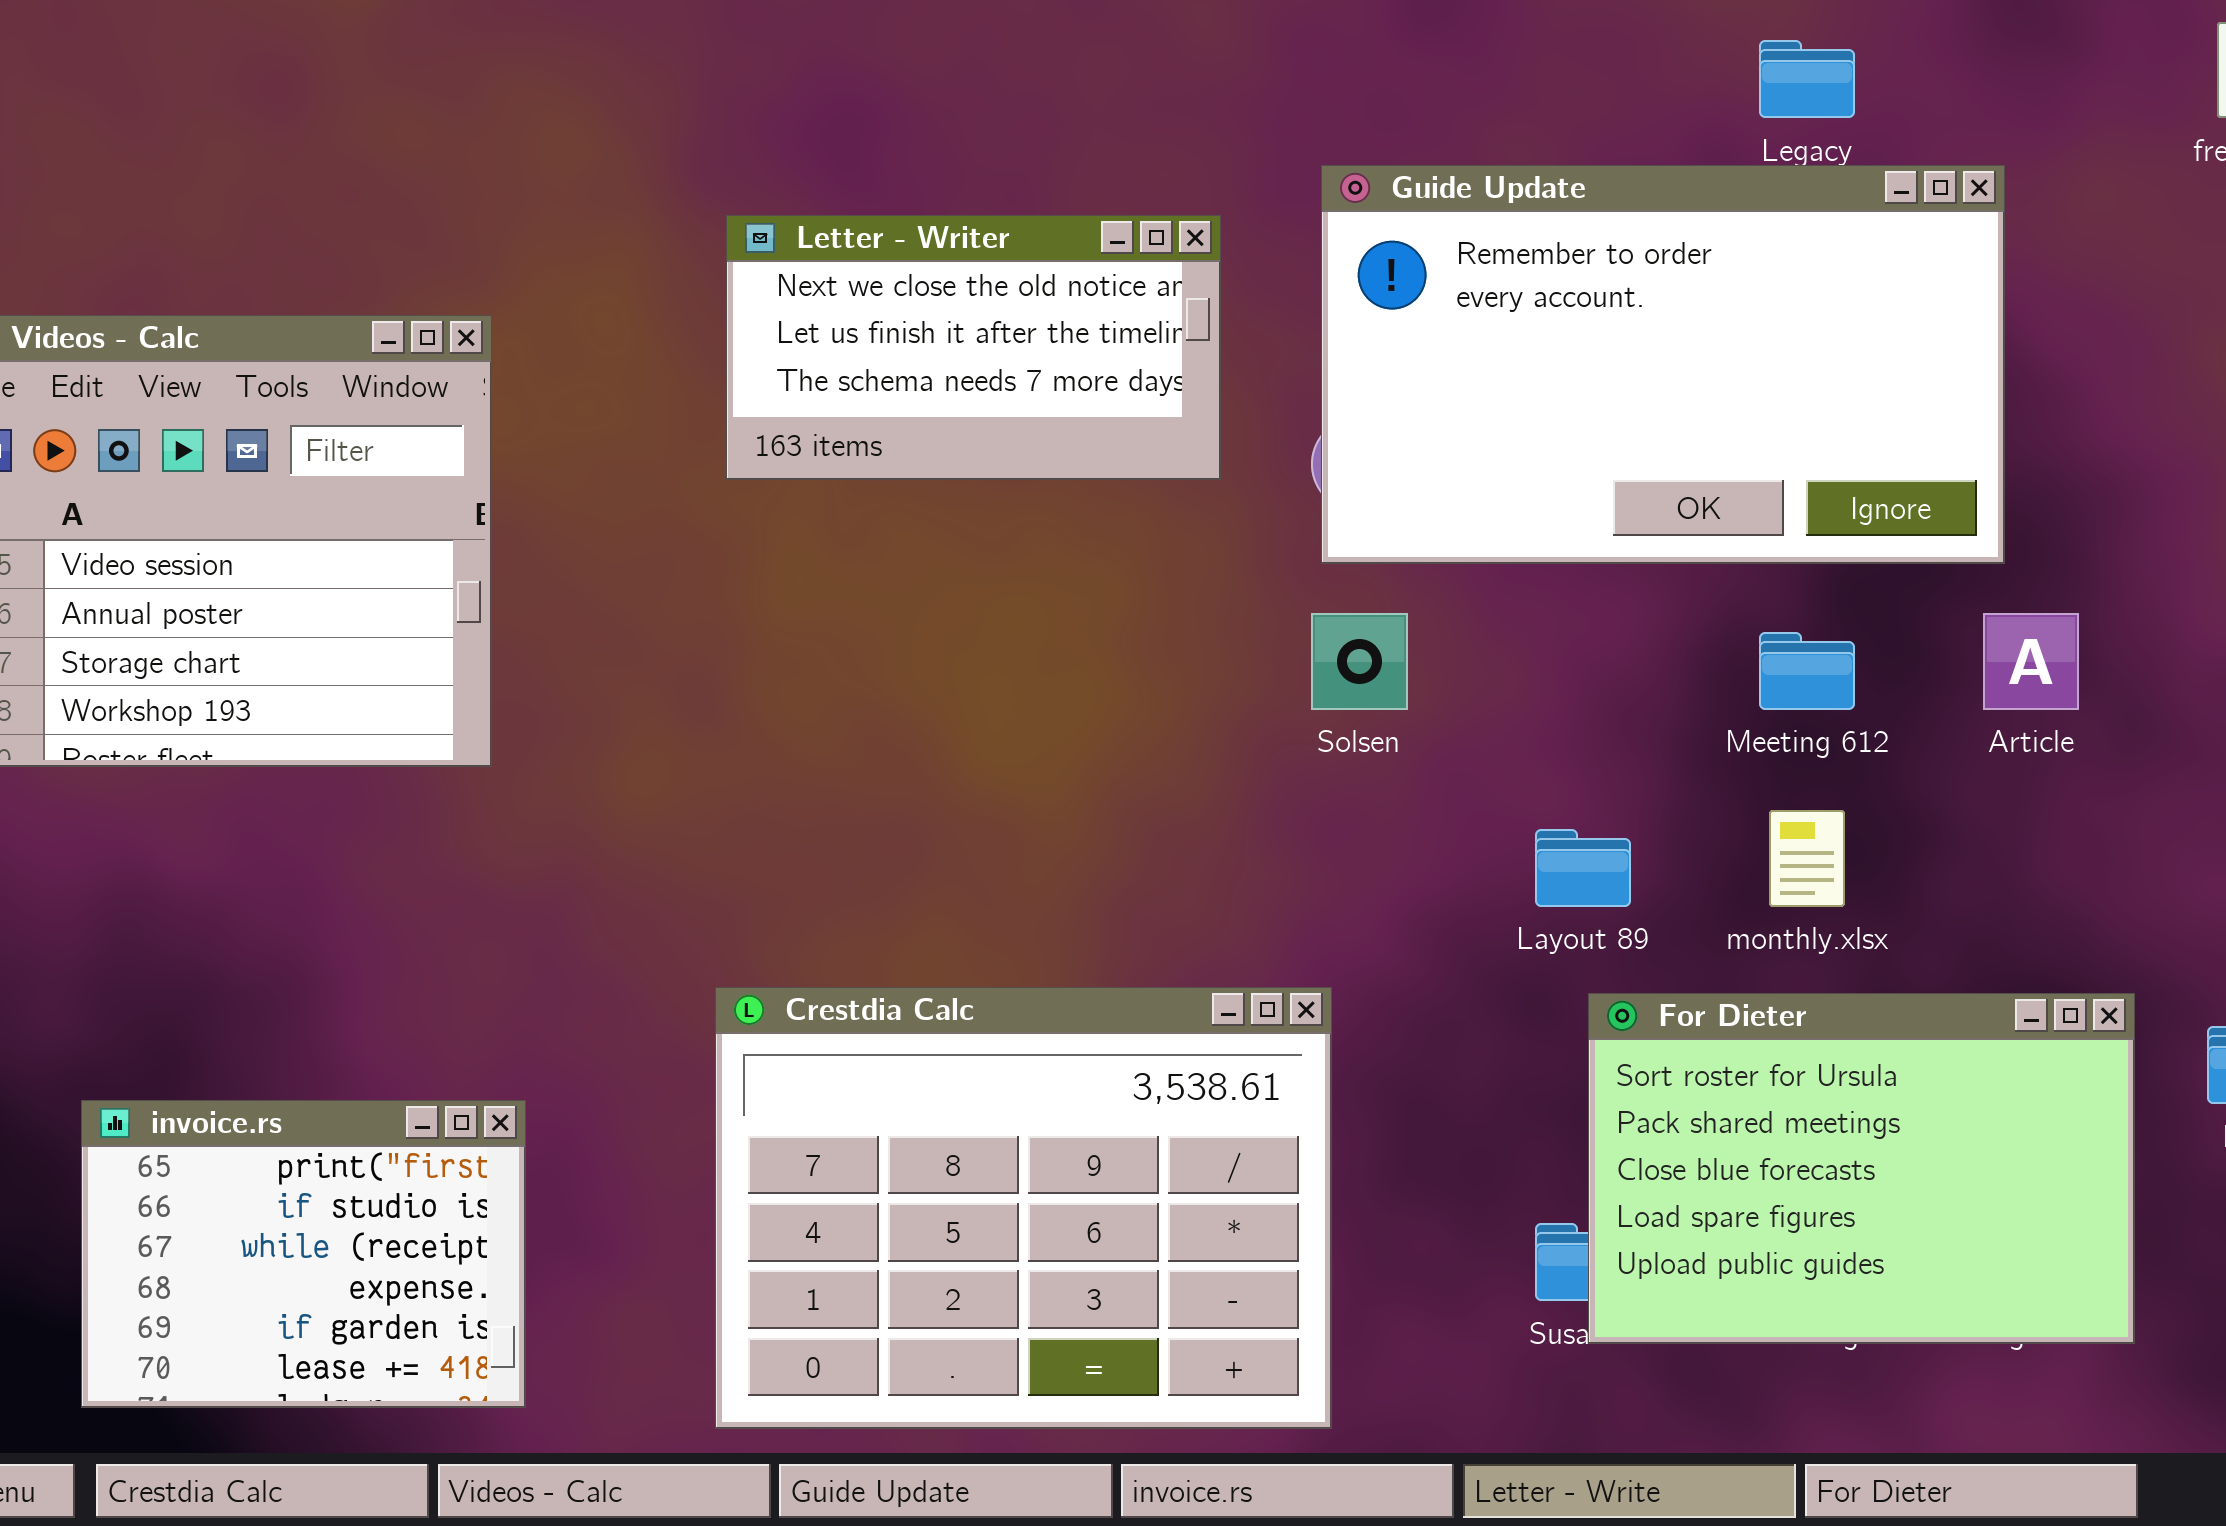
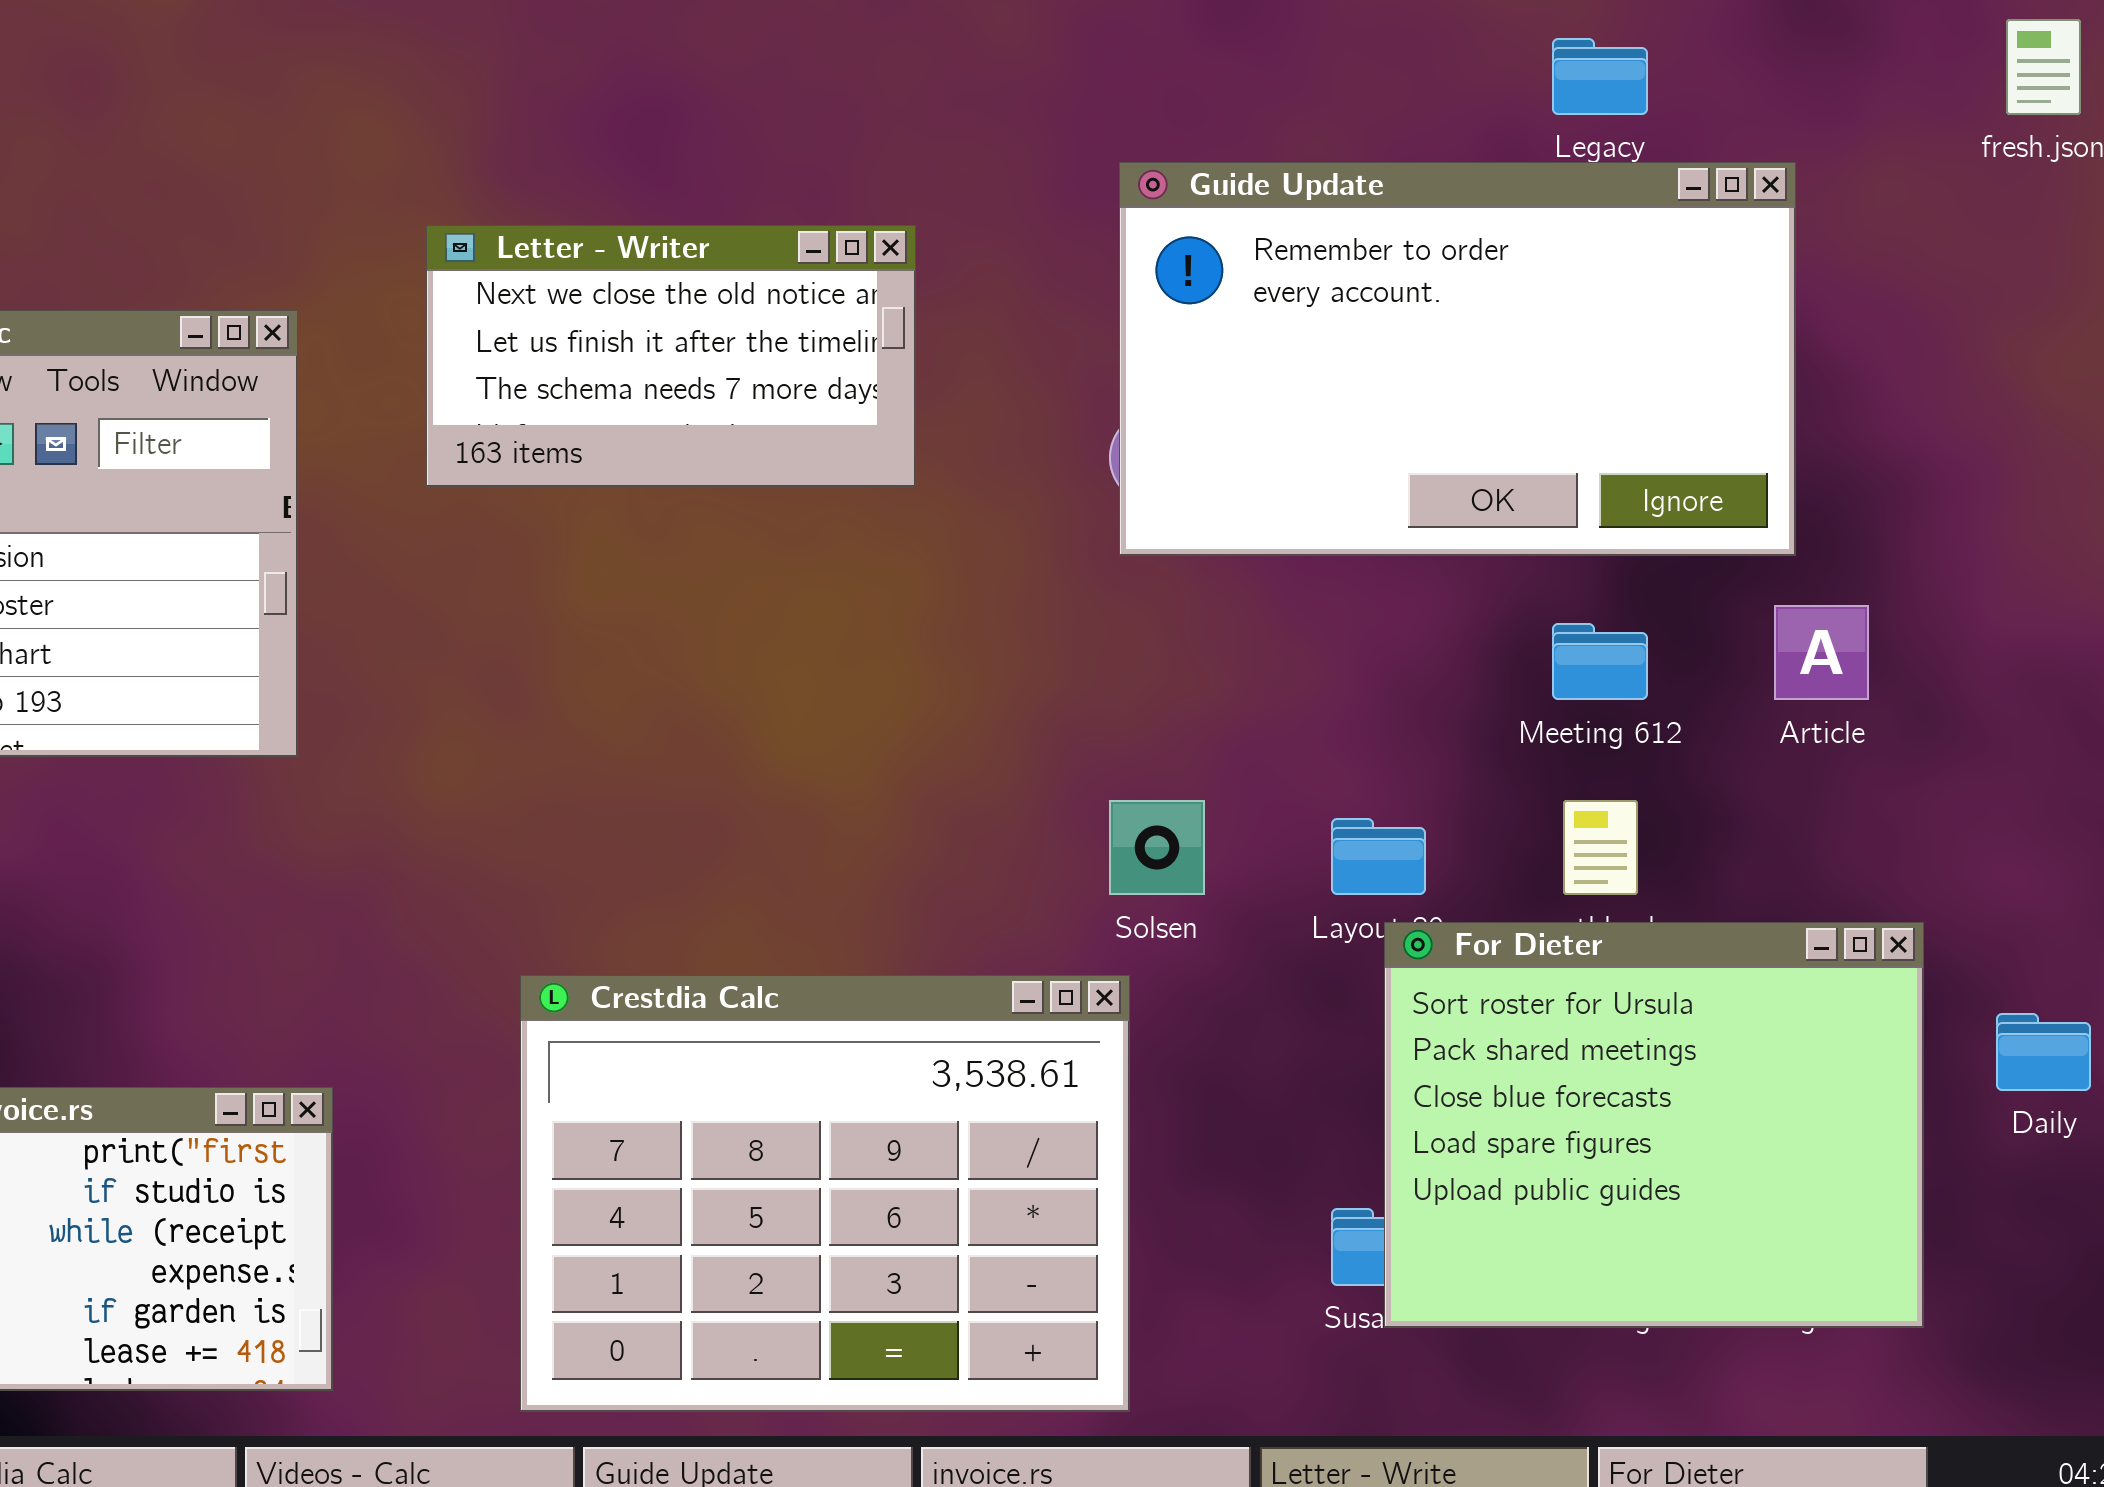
Letter - Writer: [726,215,1221,480] -> [426,225,916,487], moved
Solsen: [1311,613,1408,710] -> [1109,800,1205,895], moved
For Dieter: [1588,993,2135,1344] -> [1384,922,1924,1328], resized

